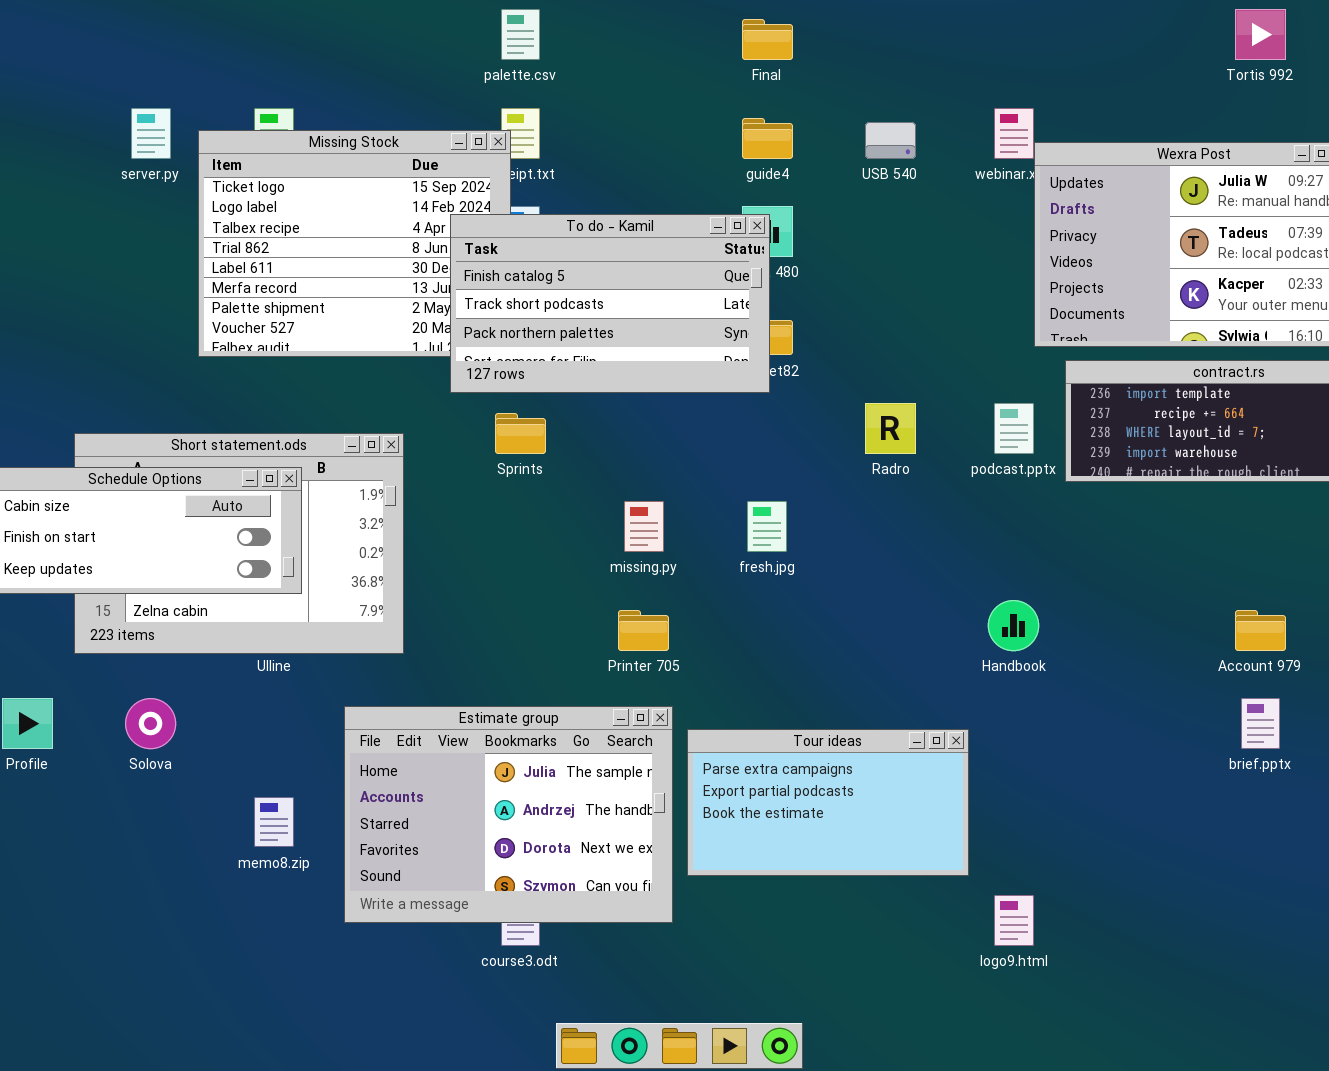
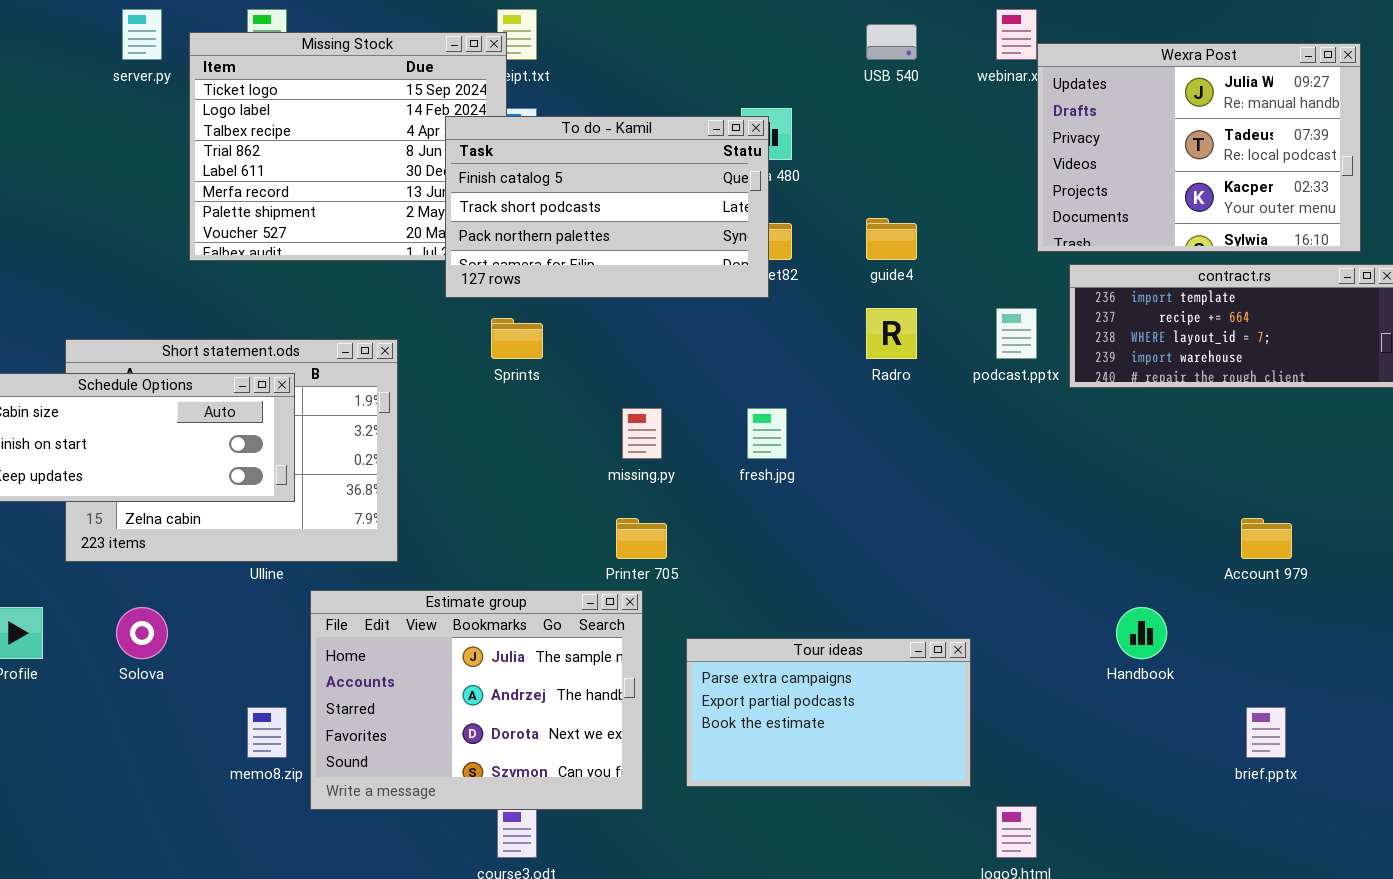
guide4: [742,118,793,159] -> [866,218,917,260], moved
Handbook: [988,600,1039,651] -> [1116,607,1167,659], moved
brief.pptx: [1241,698,1280,749] -> [1246,707,1286,758], moved
Estimate group: [344,706,673,923] -> [310,590,643,810], moved

